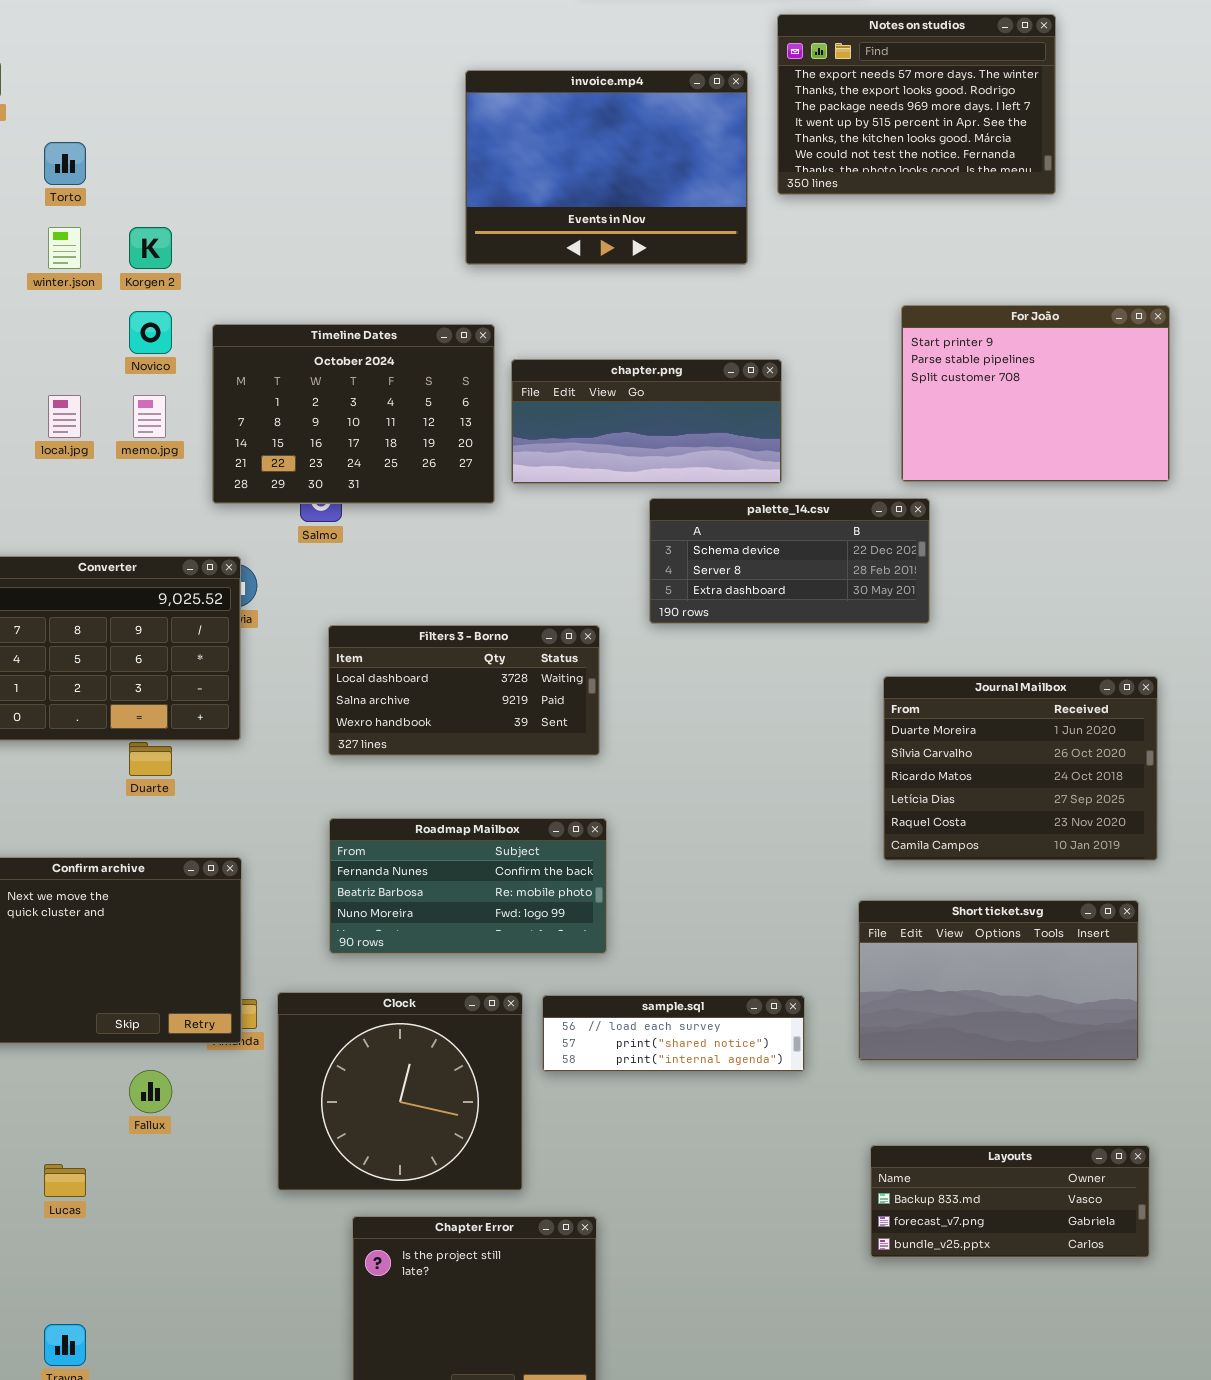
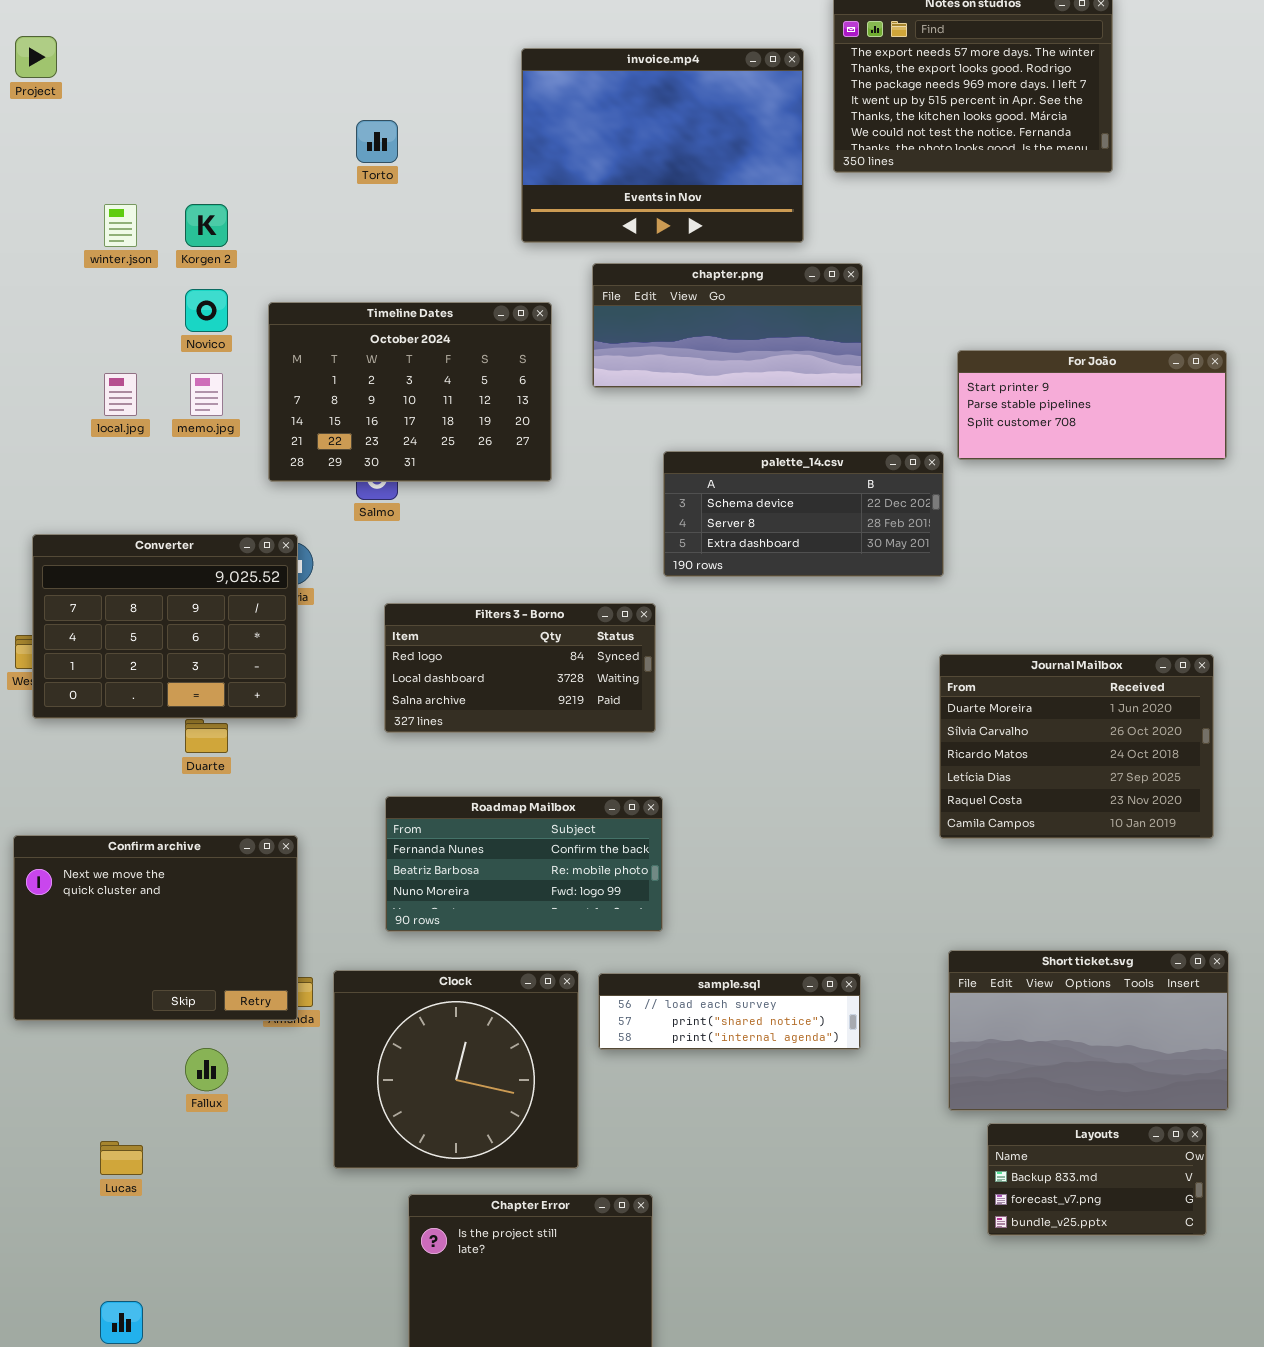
Torto: [44,142,86,185] -> [356,120,398,163], moved
For João: [901,305,1170,482] -> [957,350,1227,460], resized
chapter.png: [511,359,782,484] -> [592,263,863,388], moved
palette_14.csv: [649,498,930,624] -> [663,451,944,577], moved
Filters 3 - Borno: [328,625,600,756] -> [384,603,656,733], scrolled up 1 row
Short ticket.svg: [858,900,1139,1061] -> [948,950,1229,1111], moved
Layouts: [870,1145,1150,1258] -> [987,1123,1207,1236], resized

